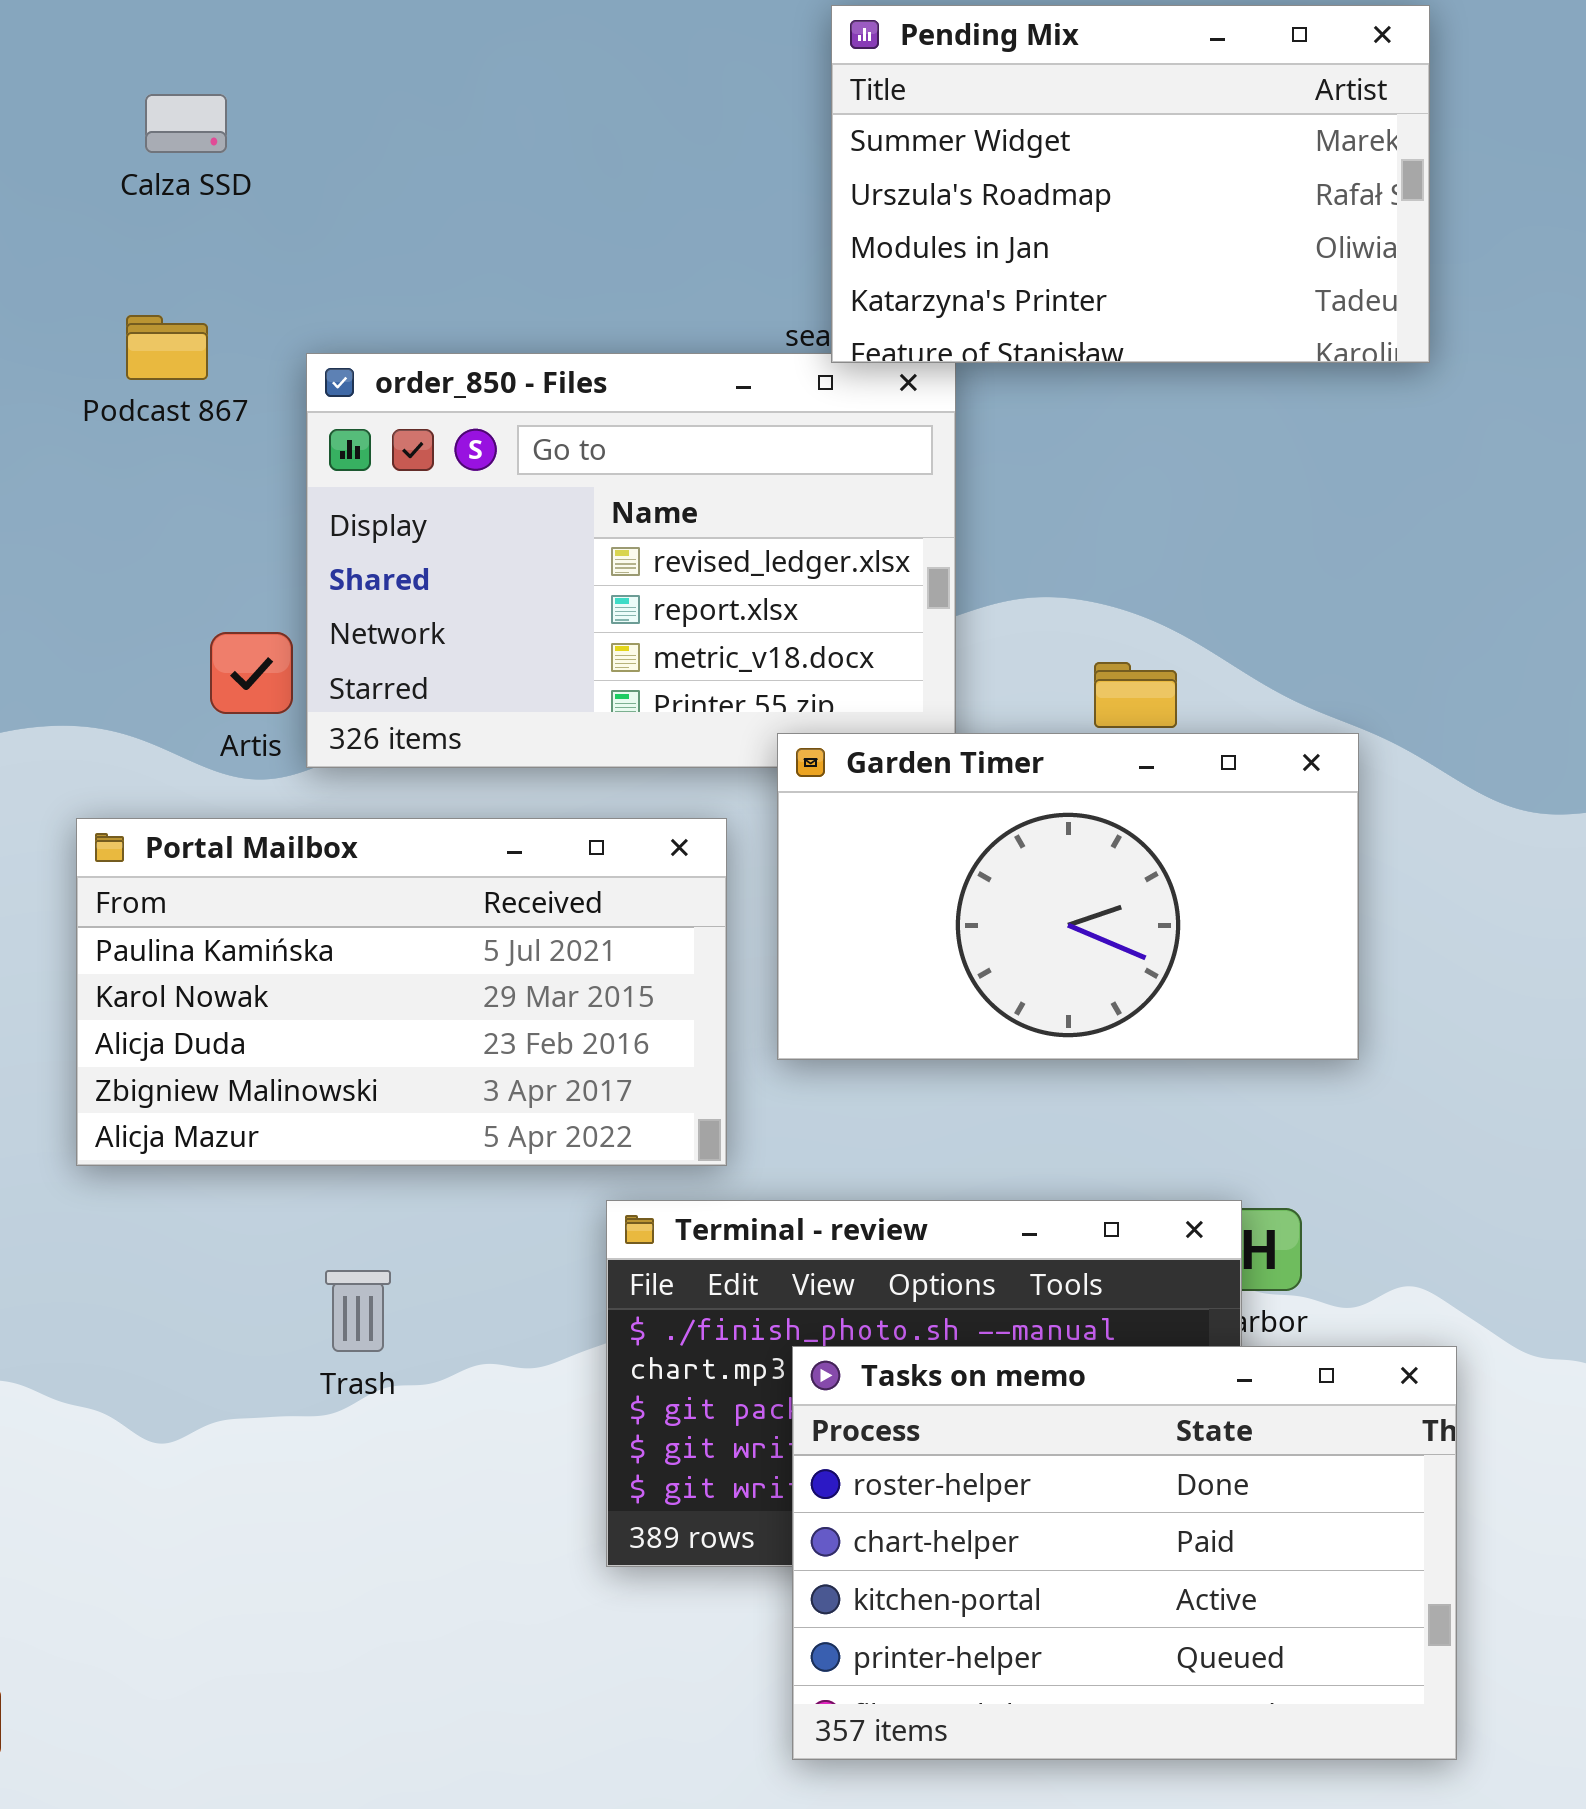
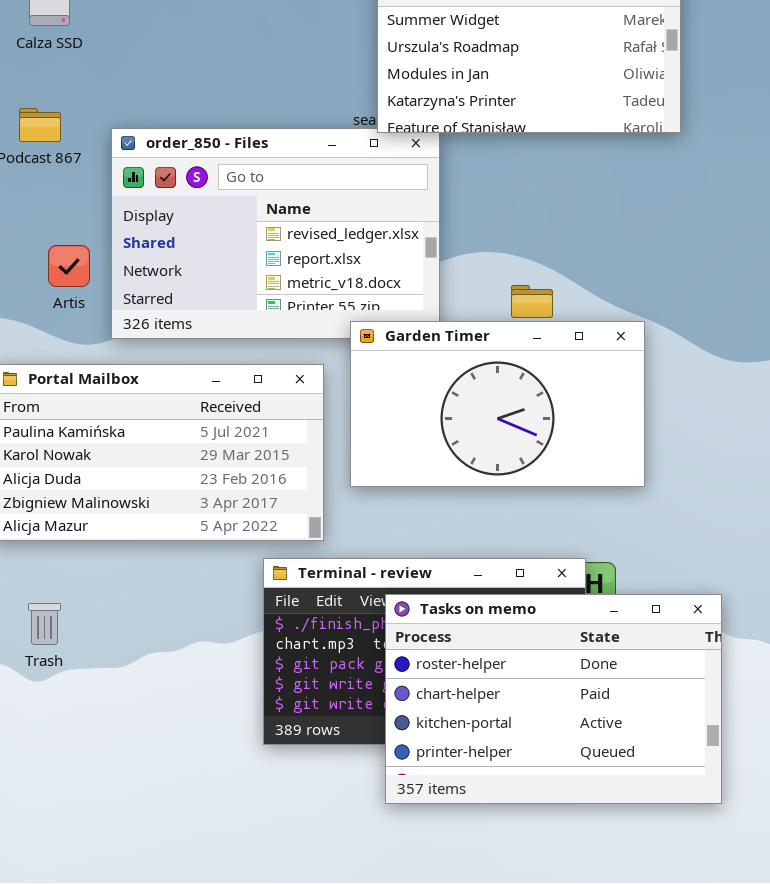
Artis: [210,632,293,714] -> [48,245,90,287], moved
Trash: [325,1270,391,1352] -> [28,603,61,645], moved
Tasks on memo: [792,1346,1457,1760] -> [385,594,722,804], moved

